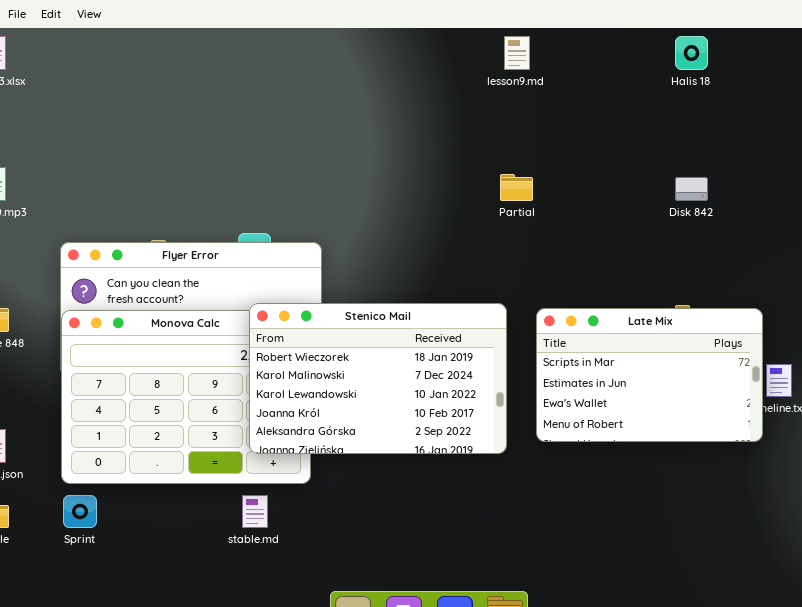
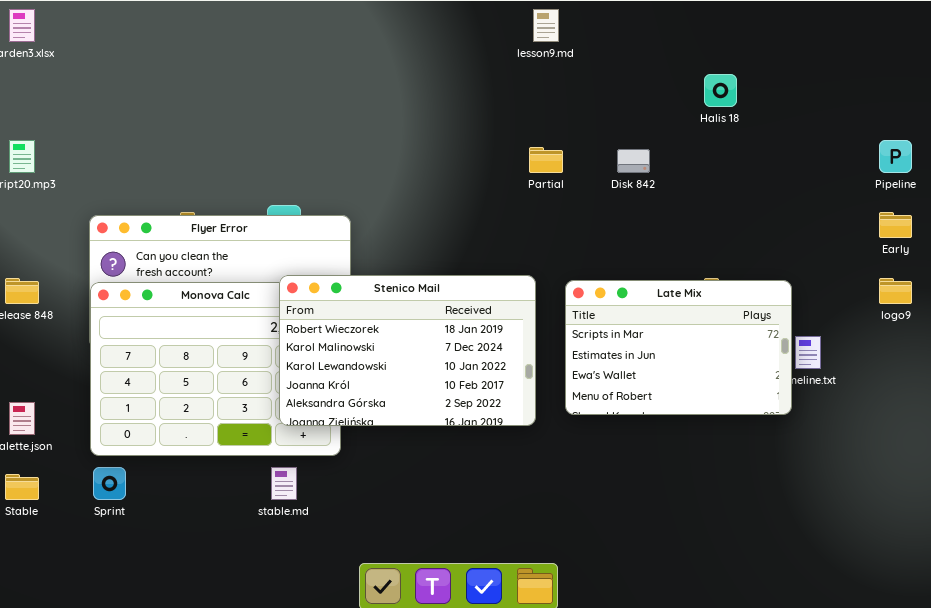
Halis 18: [675,36,708,70] -> [704,74,737,107], moved
Disk 842: [675,177,708,201] -> [617,149,650,173], moved

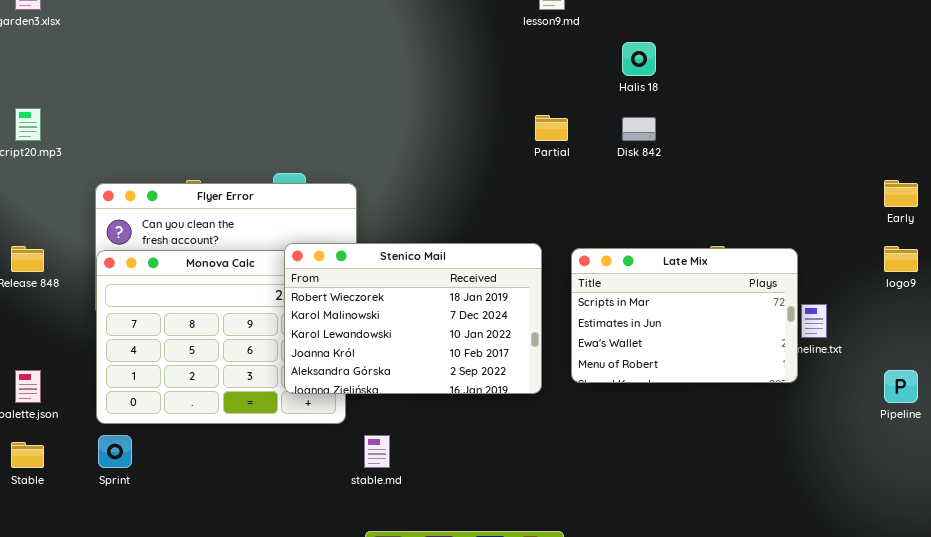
Halis 18: [704,74,737,107] -> [622,42,656,76], moved
Pipeline: [879,140,912,173] -> [884,370,918,403], moved
stable.md: [271,467,297,500] -> [364,435,390,468], moved

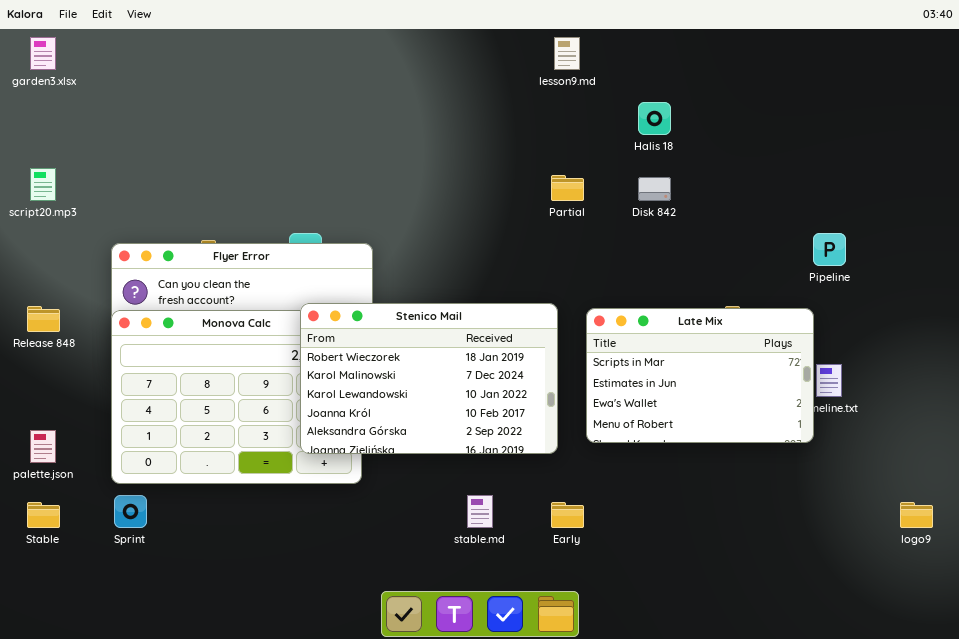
Early: [884,180,918,207] -> [551,502,584,528], moved
logo9: [884,246,918,272] -> [900,502,933,528], moved
Pipeline: [884,370,918,403] -> [813,233,846,266], moved
stable.md: [364,435,390,468] -> [467,495,493,528], moved

